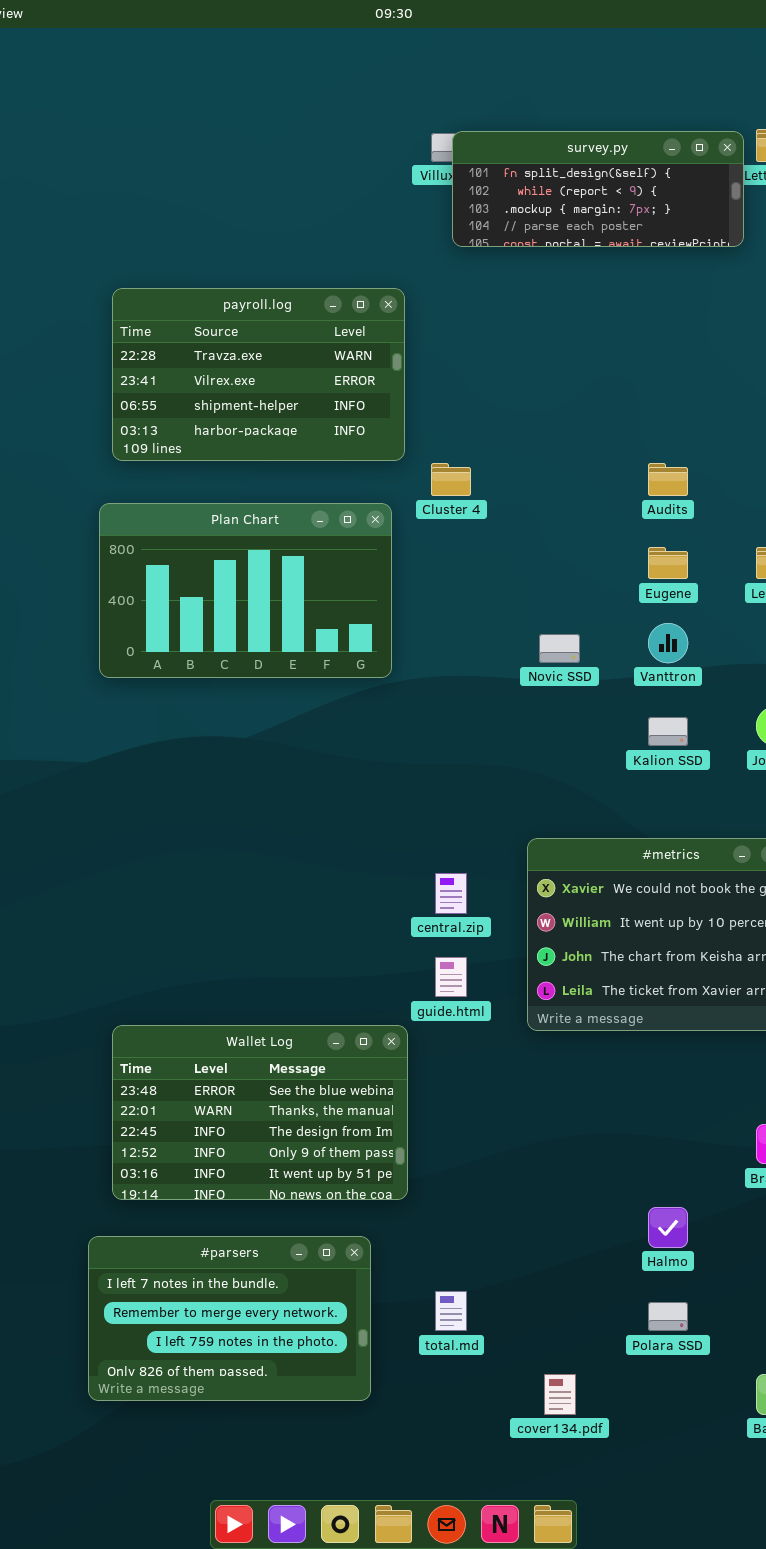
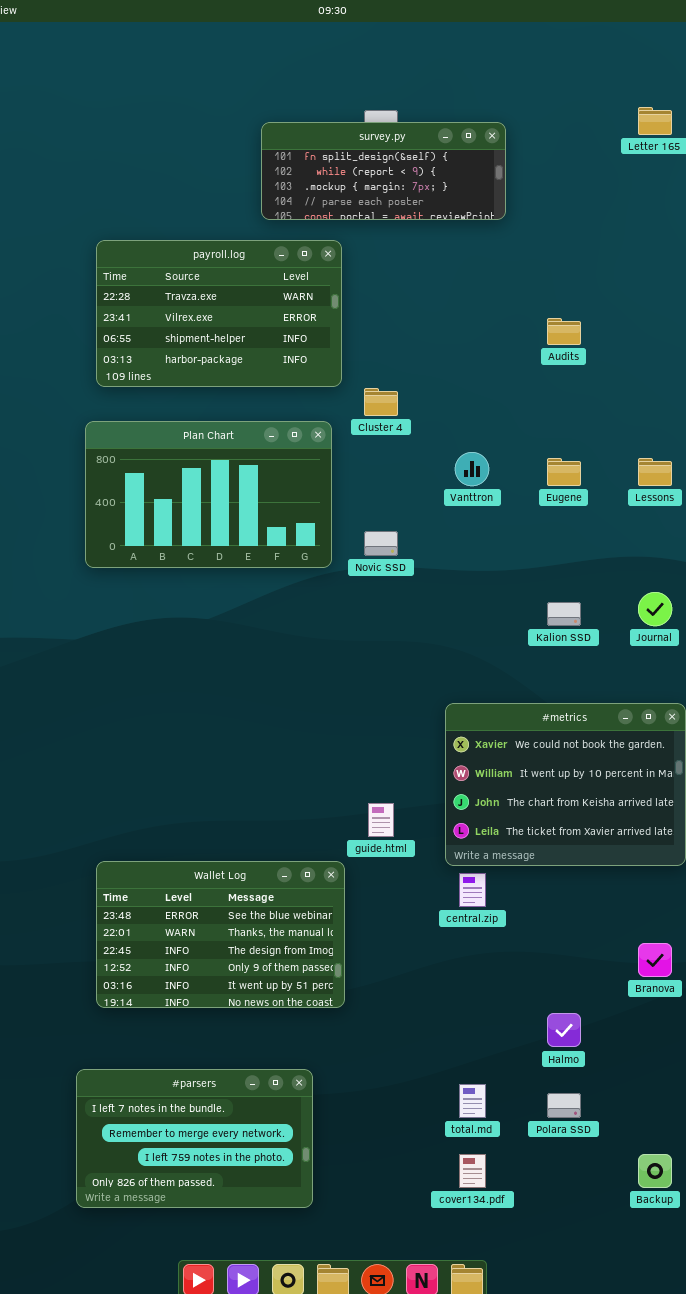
survey.py: [452,131,744,247] -> [261,122,506,220], moved
Audits: [648,463,688,496] -> [547,318,581,345], moved
Vanttron: [648,623,688,663] -> [455,452,489,486], moved
Novic SSD: [539,634,580,663] -> [364,531,398,556], moved
central.zip: [435,873,467,914] -> [459,873,486,907], moved
#parsers: [88,1236,371,1401] -> [76,1069,313,1208], moved
total.md: [435,1291,467,1331] -> [459,1084,486,1118], moved

